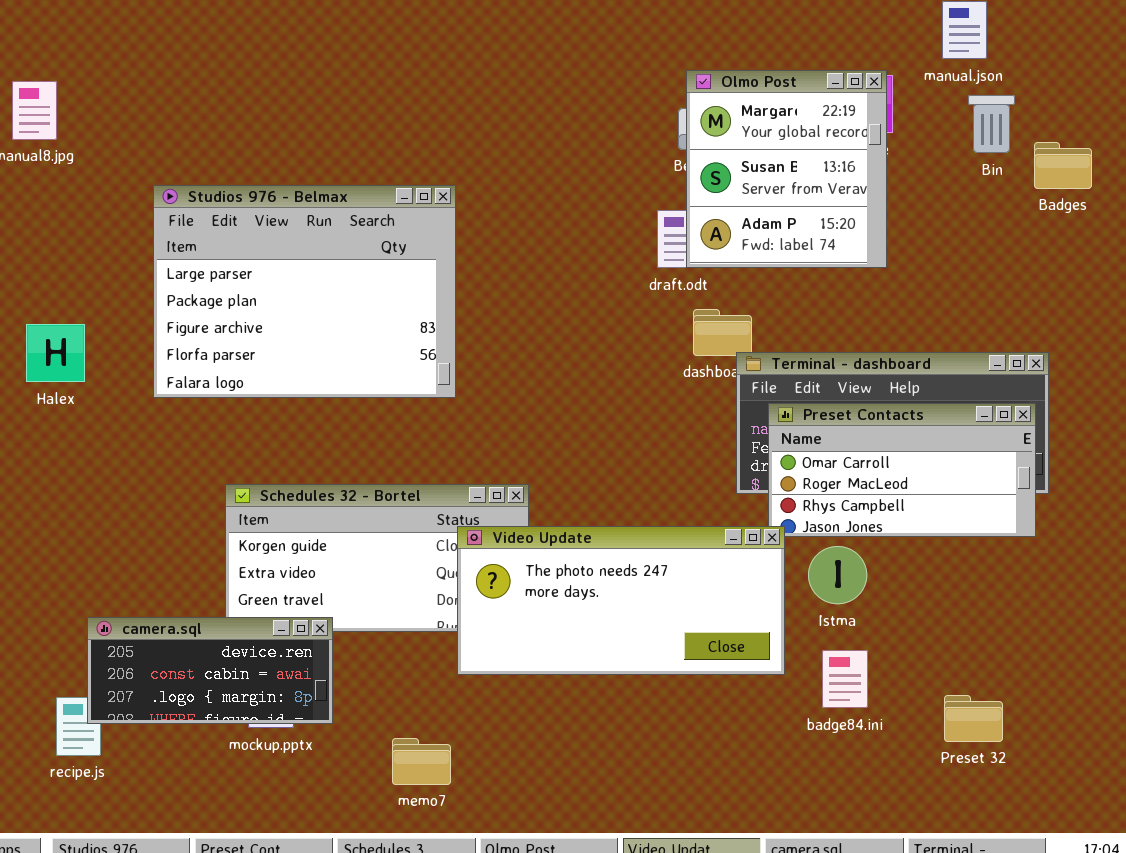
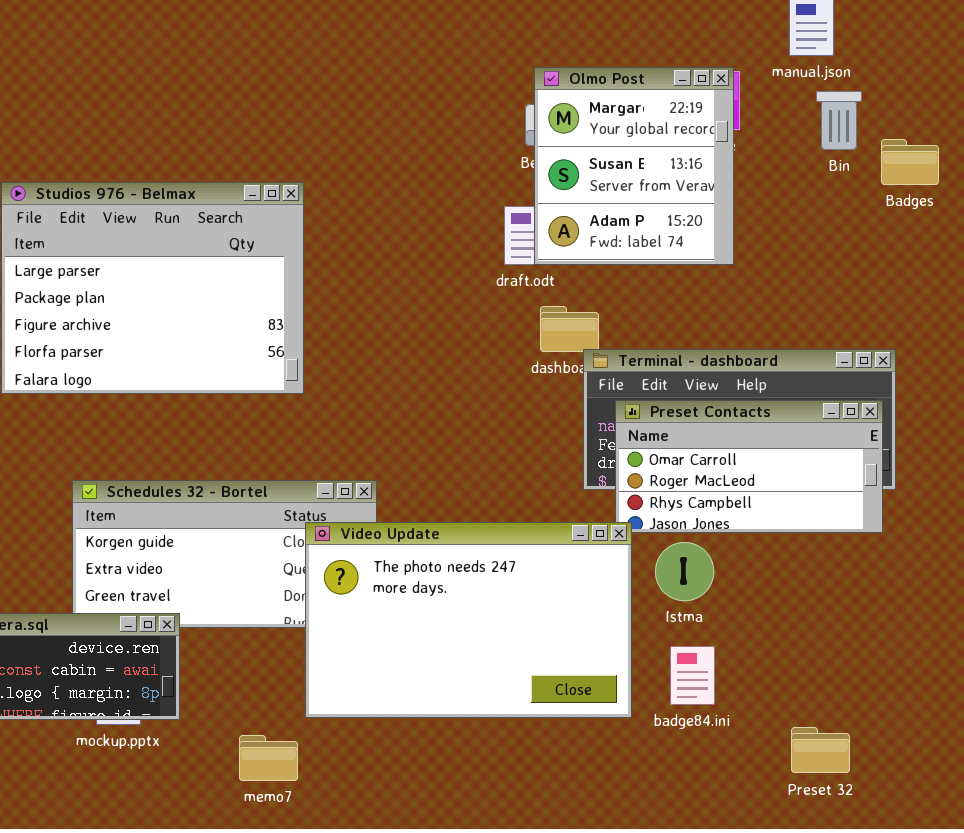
Video Update: [457,526,785,675] -> [305,522,632,718], resized
Preset 32: [944,695,1003,742] -> [791,727,850,773], moved

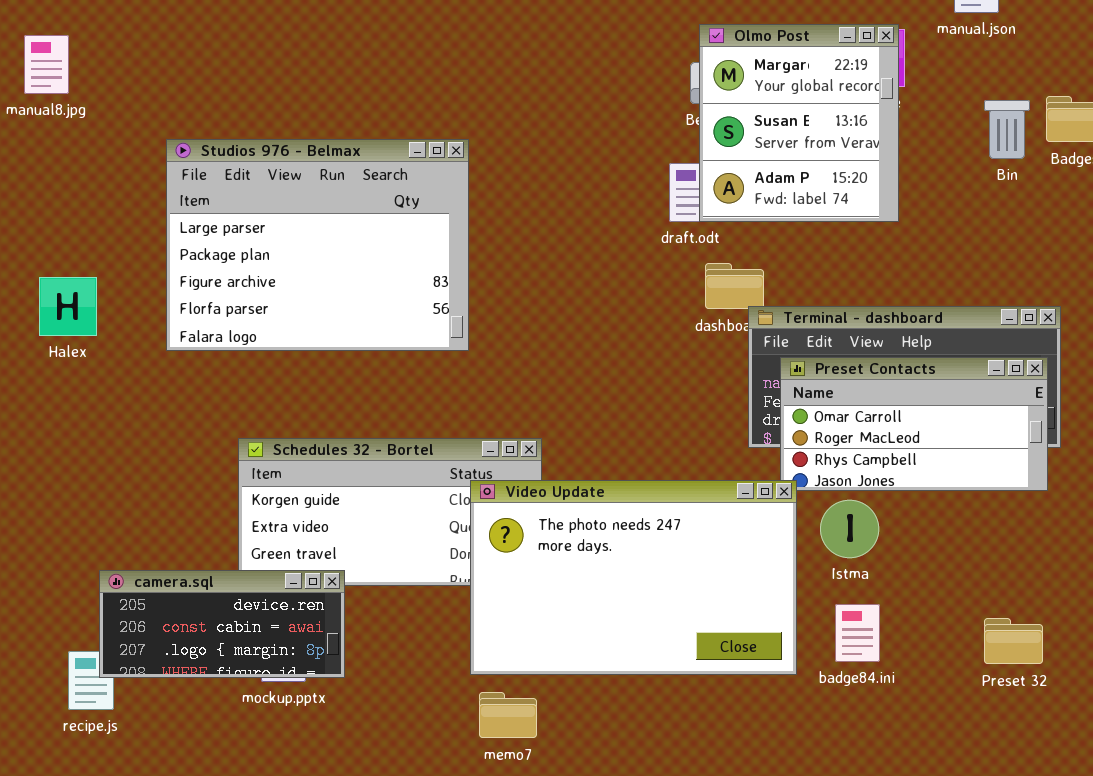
Bin: [816,91,862,150] -> [984,100,1030,159], moved
Preset 32: [791,727,850,773] -> [984,618,1043,664], moved
memo7: [239,735,298,781] -> [479,692,537,738], moved

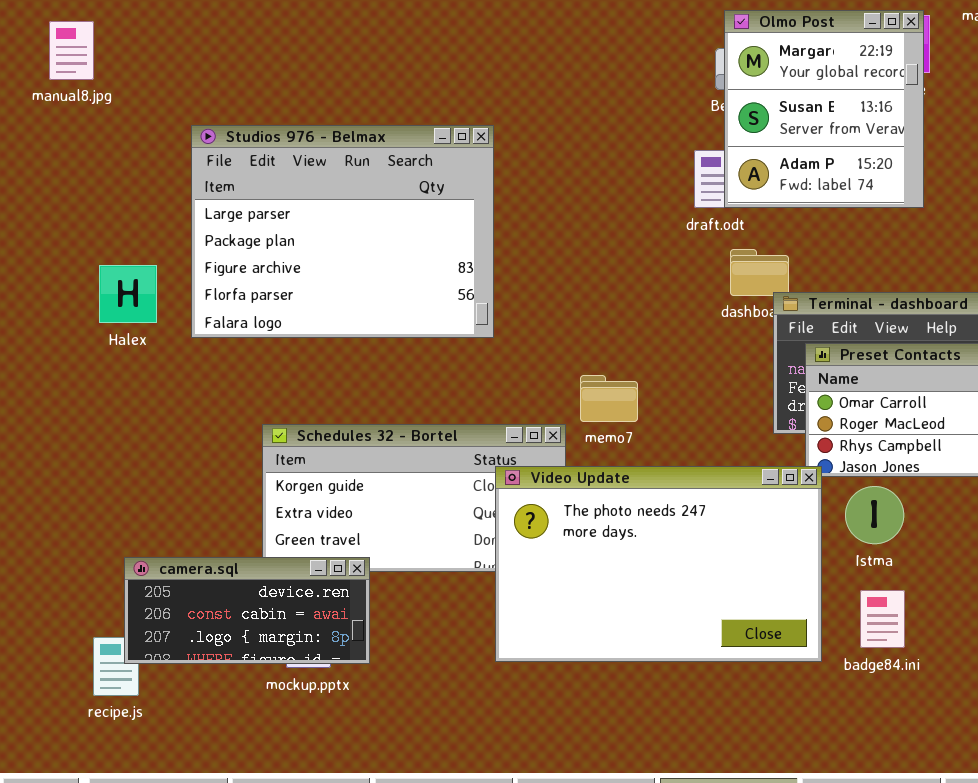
Halex: [39,277,97,336] -> [99,265,157,323], moved
memo7: [479,692,537,738] -> [580,375,638,422], moved

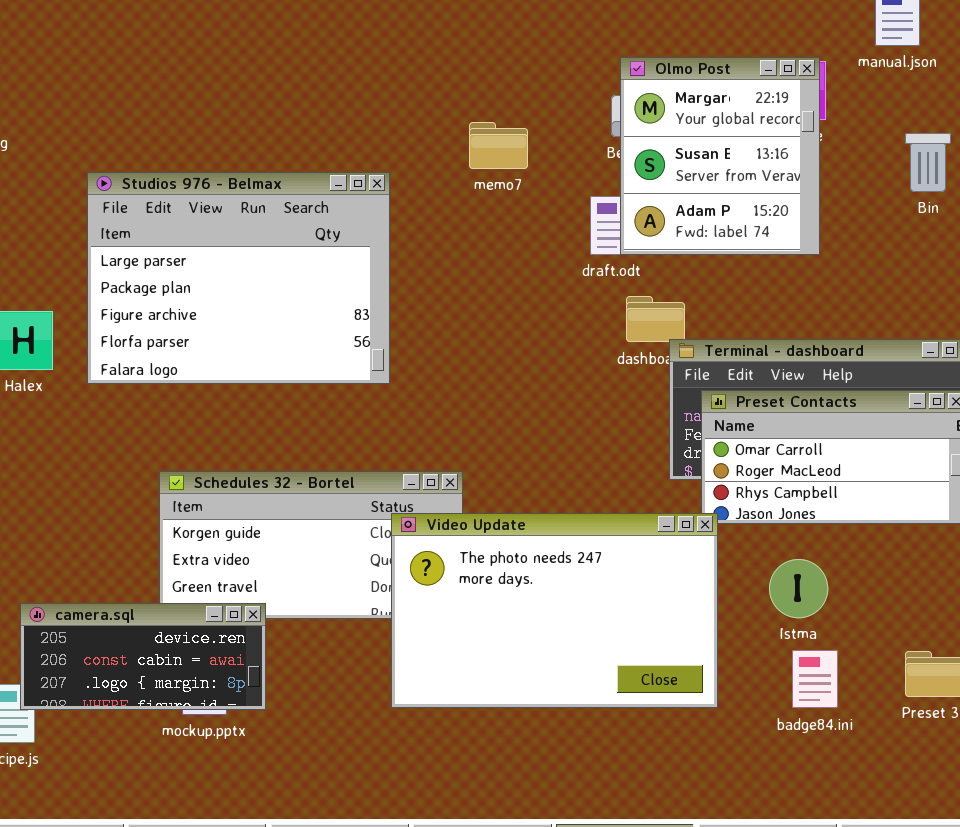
memo7: [580,375,638,422] -> [469,122,528,169], moved
Istma: [845,486,904,544] -> [769,559,828,618], moved
badge84.ini: [860,590,905,648] -> [792,650,838,708], moved

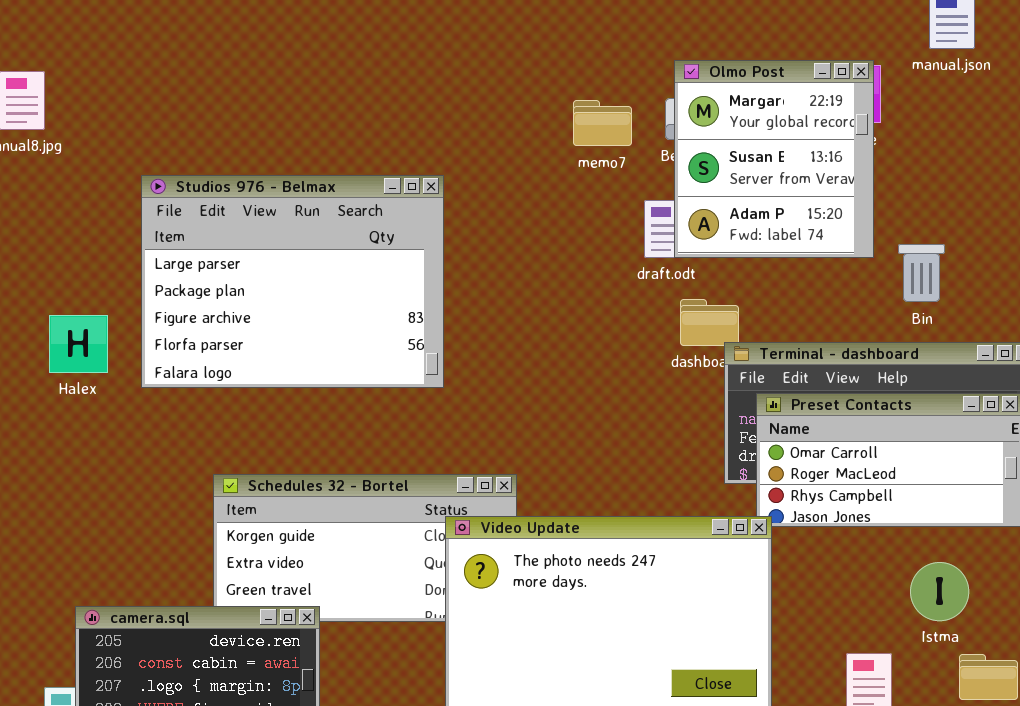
memo7: [469,122,528,169] -> [573,100,632,146], moved
Bin: [905,133,951,192] -> [898,244,945,302], moved
Istma: [769,559,828,618] -> [910,562,969,621], moved

